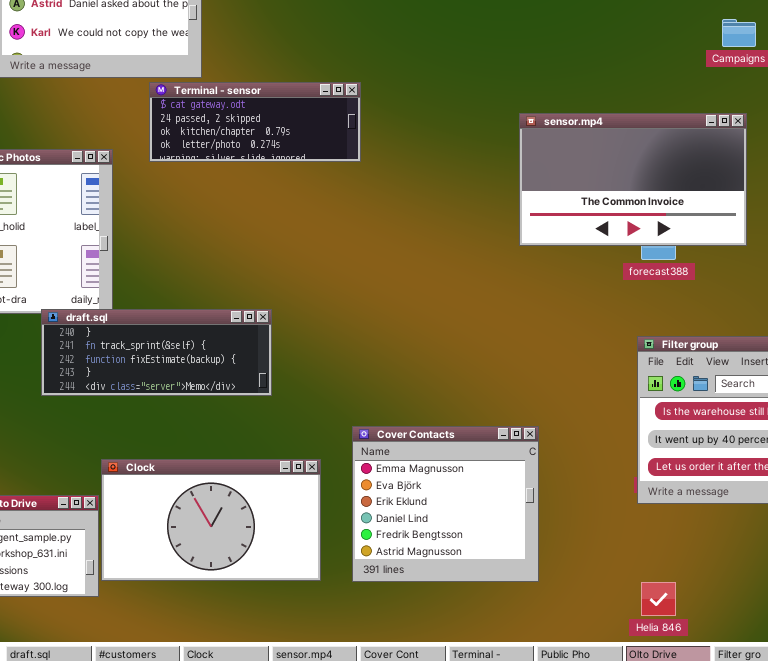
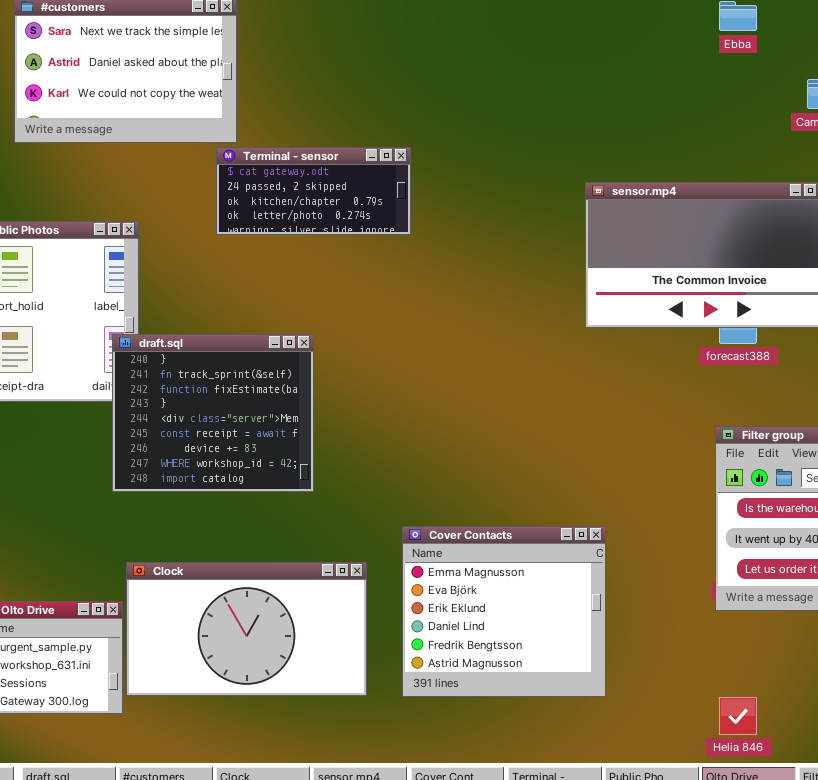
Terminal - sensor: [149,82,361,162] -> [216,147,411,235], resized
draft.sql: [41,309,272,396] -> [112,334,314,492], resized

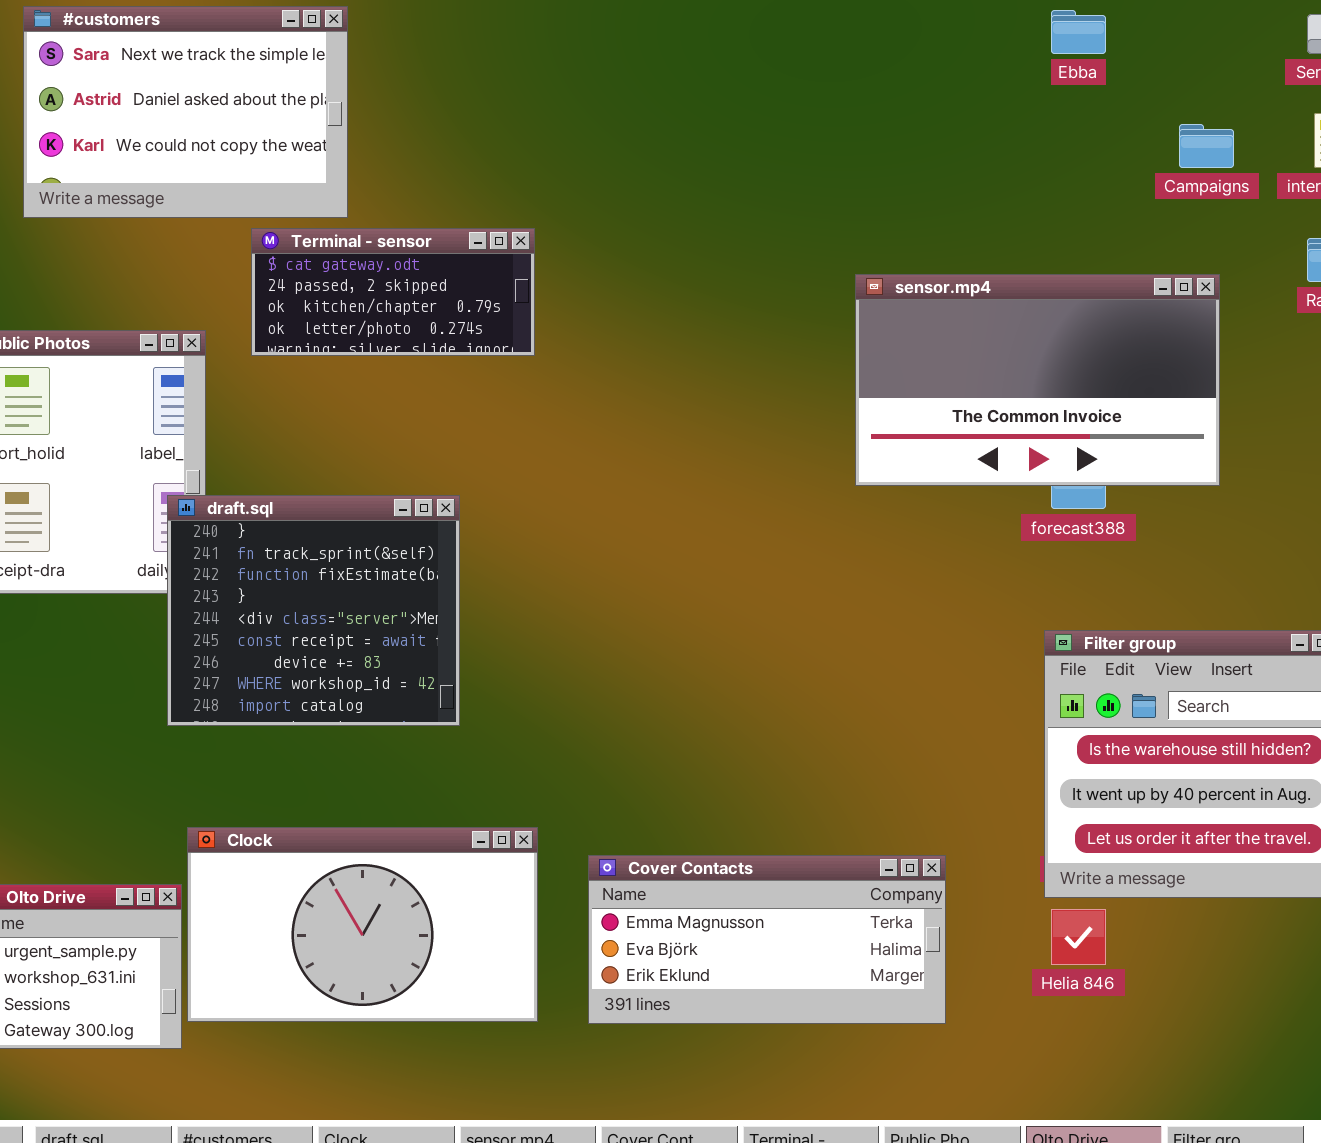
Terminal - sensor: [216,147,411,235] -> [251,228,535,356], moved
Cover Contacts: [402,526,606,697] -> [588,855,946,1024], resized
Helia 846: [719,697,757,735] -> [1051,909,1106,965], moved

